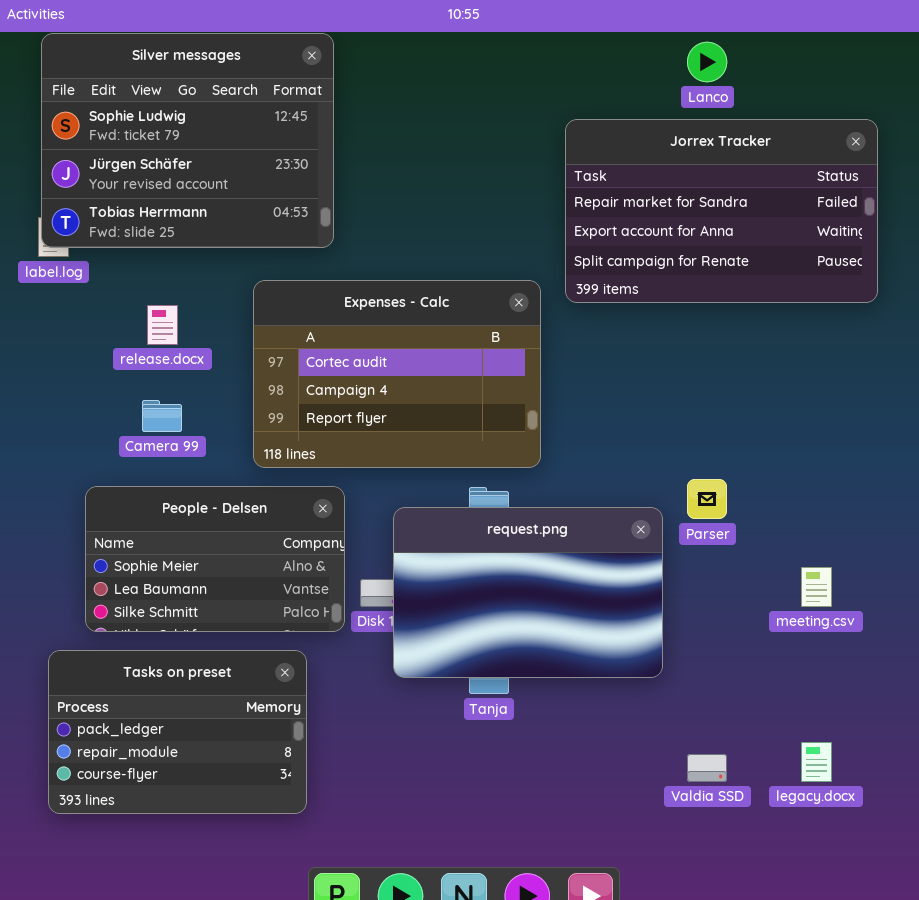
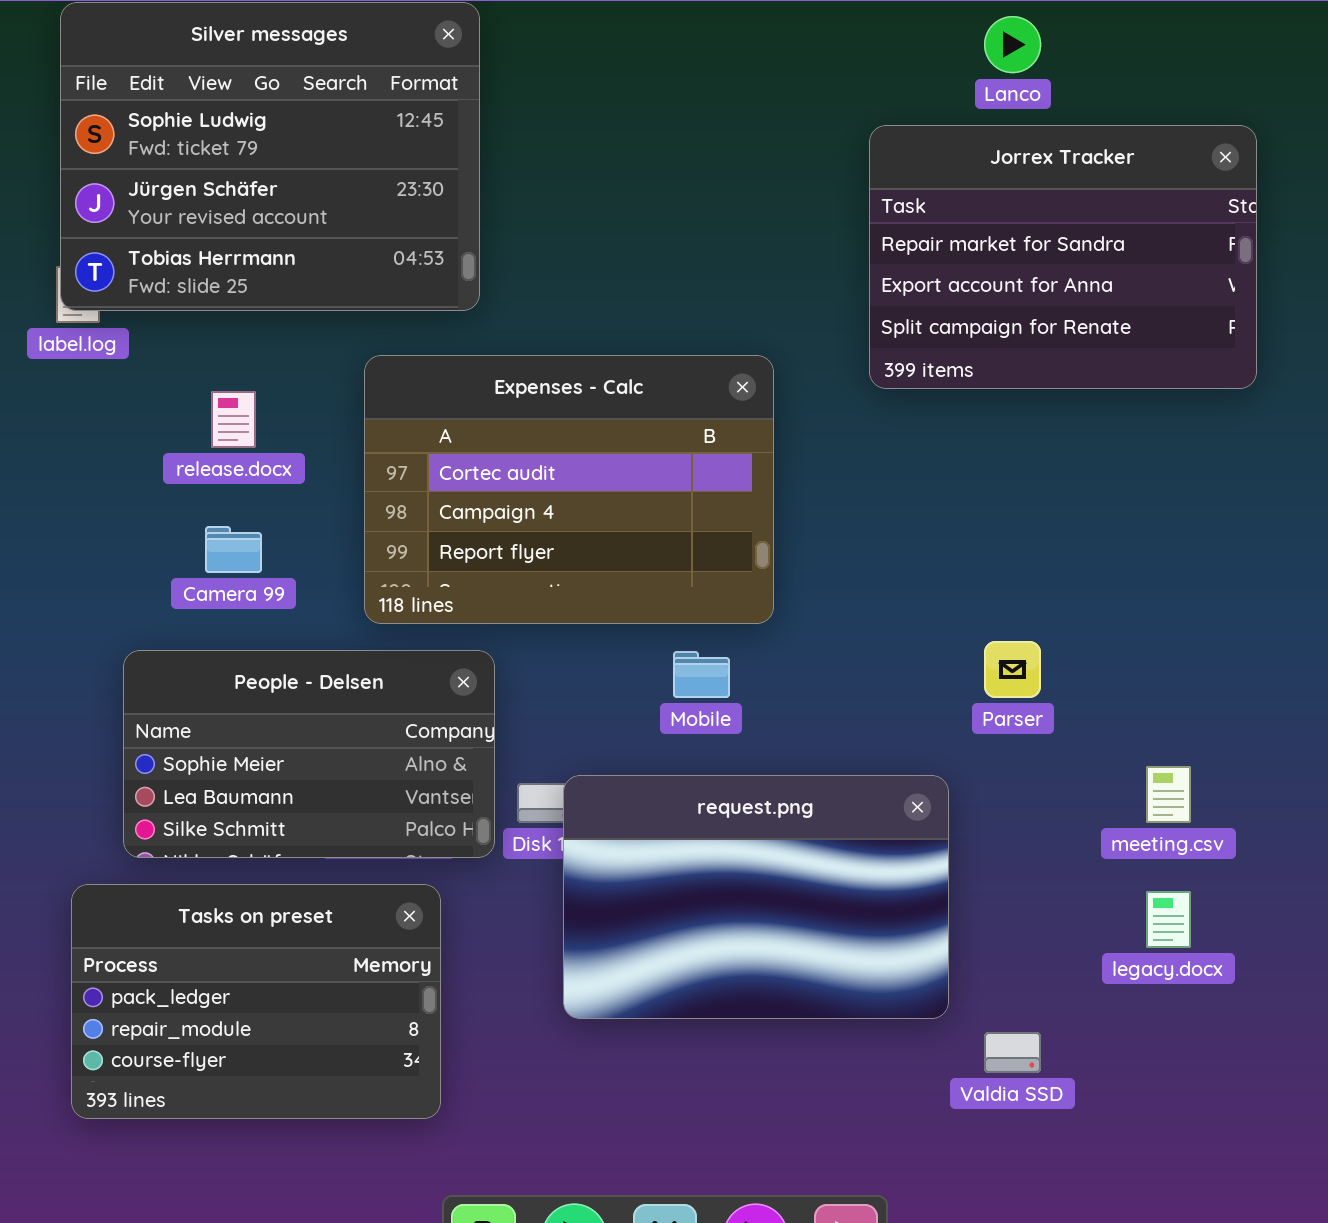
Jorrex Tracker: [565,119,878,303] -> [869,125,1257,389], resized
request.png: [393,507,663,678] -> [563,775,949,1019], moved
legacy.docx: [801,742,832,782] -> [1146,891,1191,948], moved

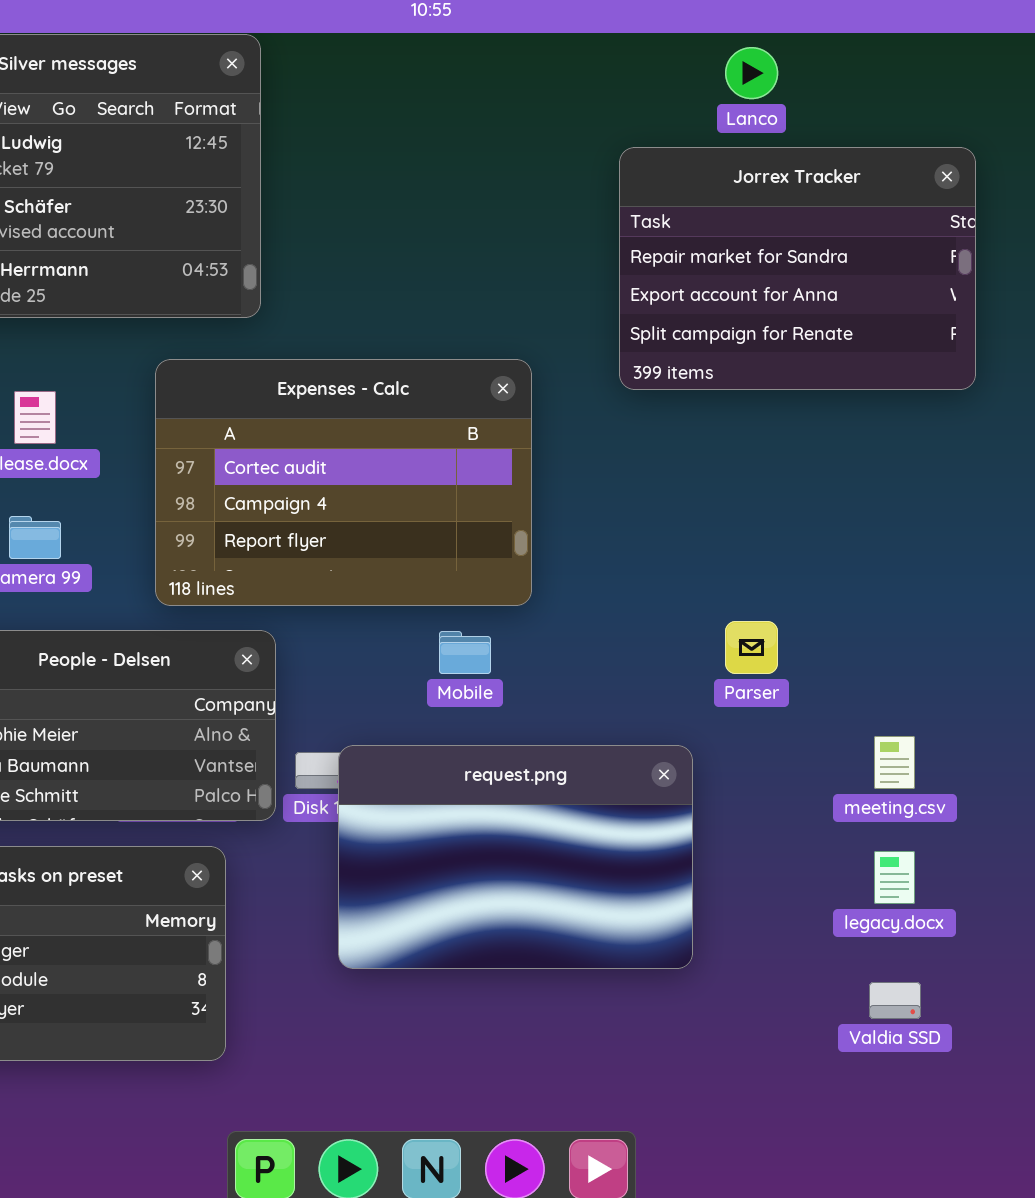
Valdia SSD: [984,1032,1041,1073] -> [869,982,921,1019], moved

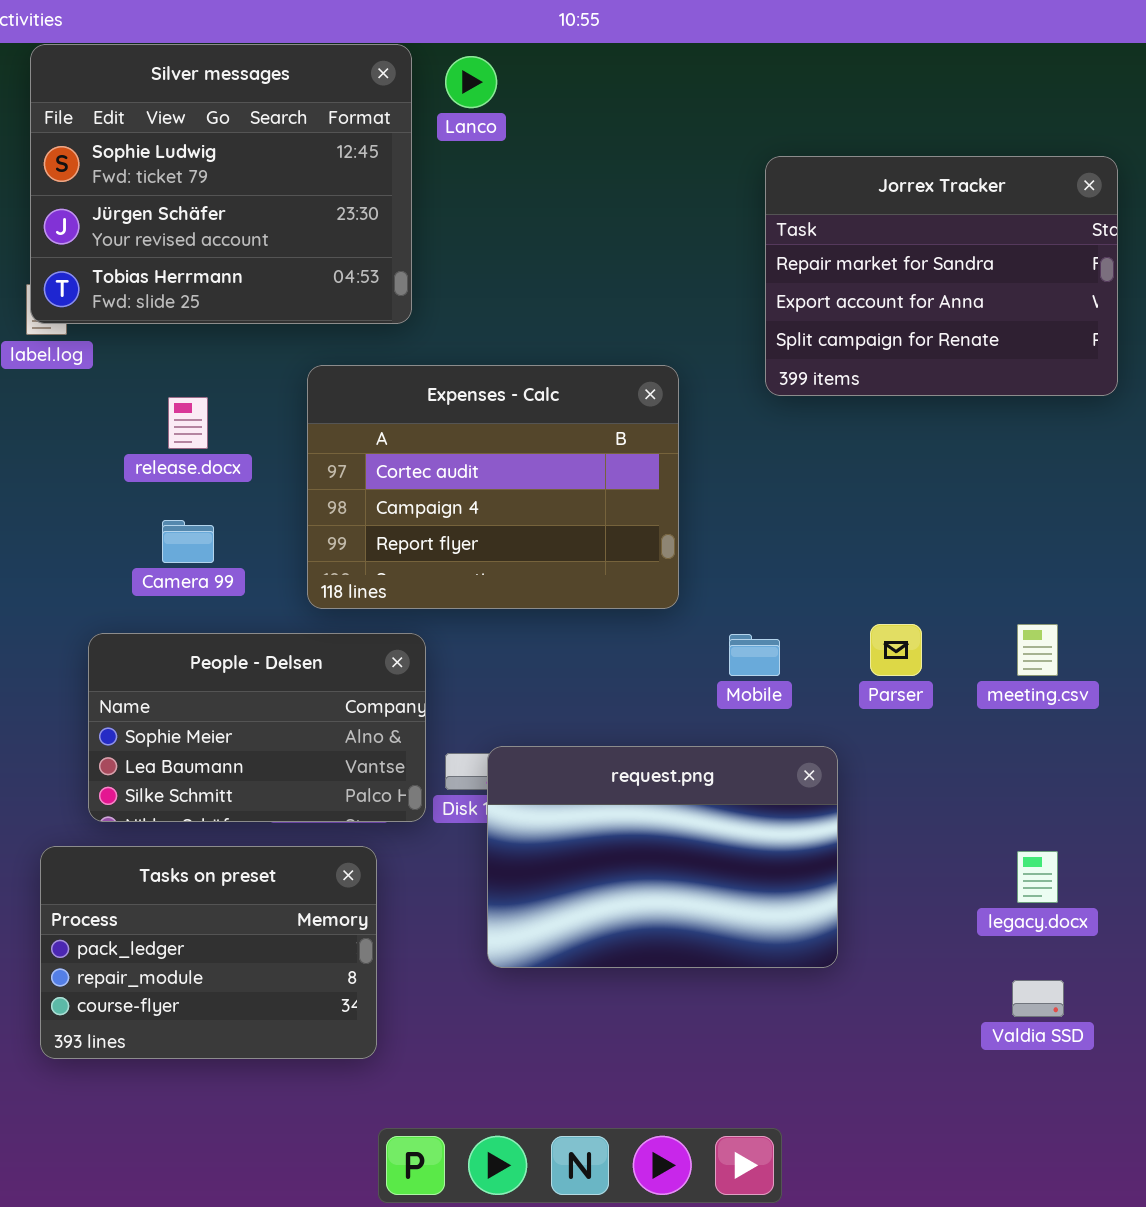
Lanco: [725,47,778,99] -> [445,56,497,108], moved
Mobile: [439,631,491,674] -> [729,634,780,676], moved
meeting.csv: [874,736,915,789] -> [1017,624,1058,676], moved

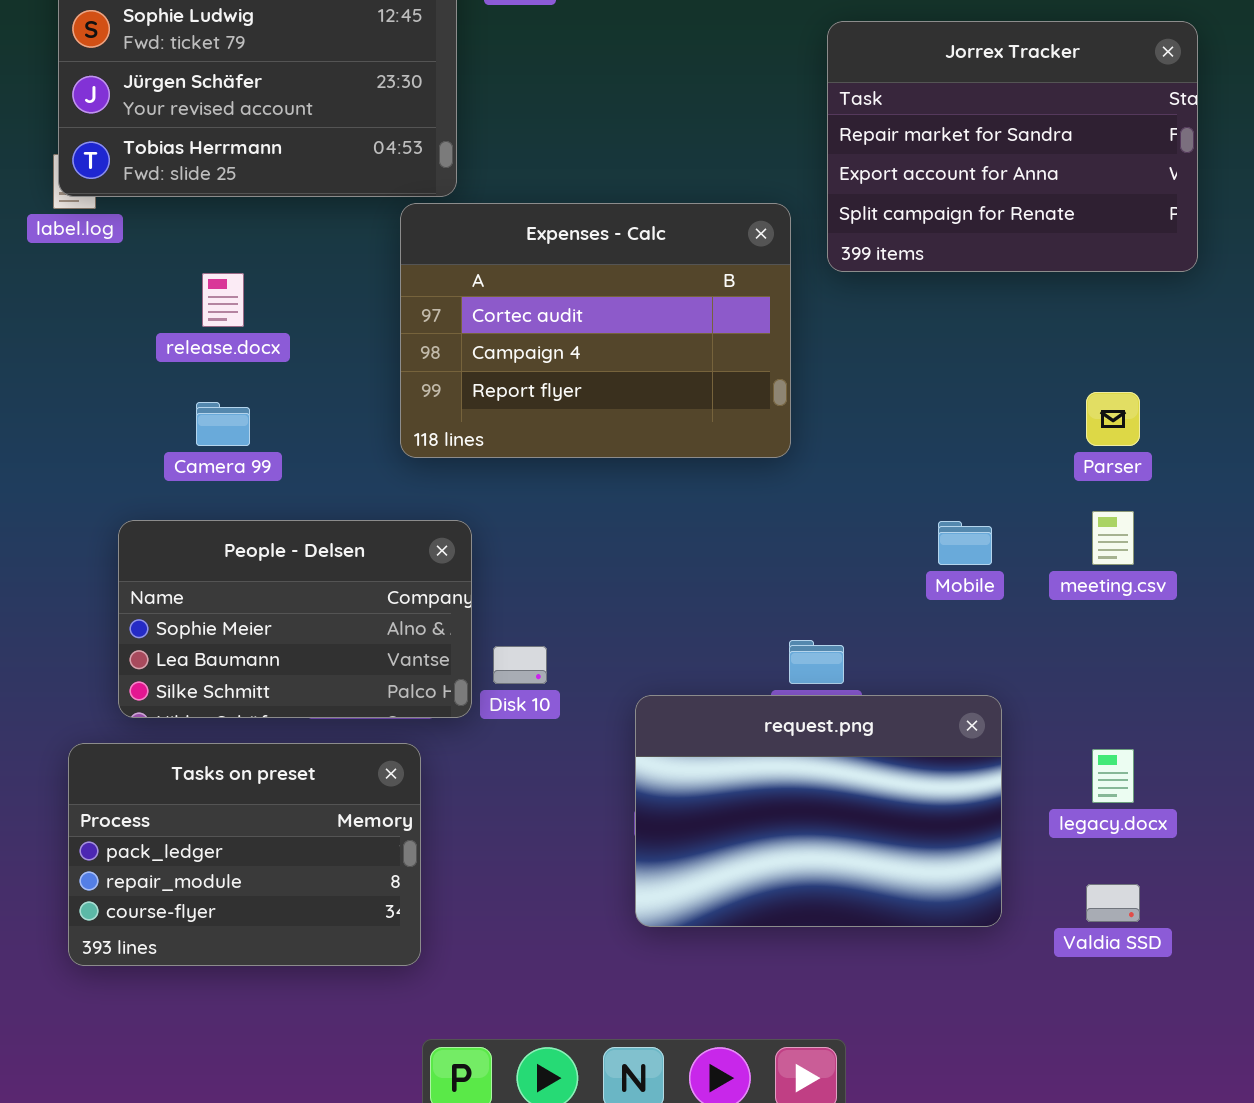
Expenses - Calc: [307,365,679,609] -> [400,203,791,458], moved
Parser: [870,624,922,676] -> [1086,392,1140,446], moved
Mobile: [729,634,780,676] -> [938,521,992,565], moved
request.png: [487,746,838,968] -> [635,695,1002,927], moved

